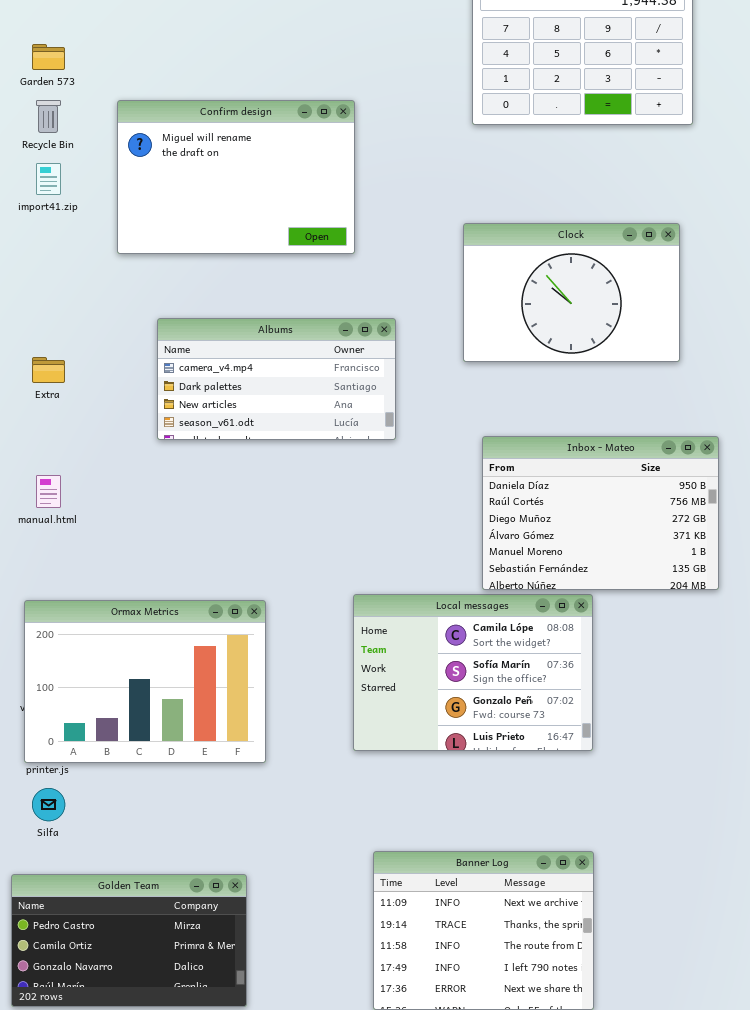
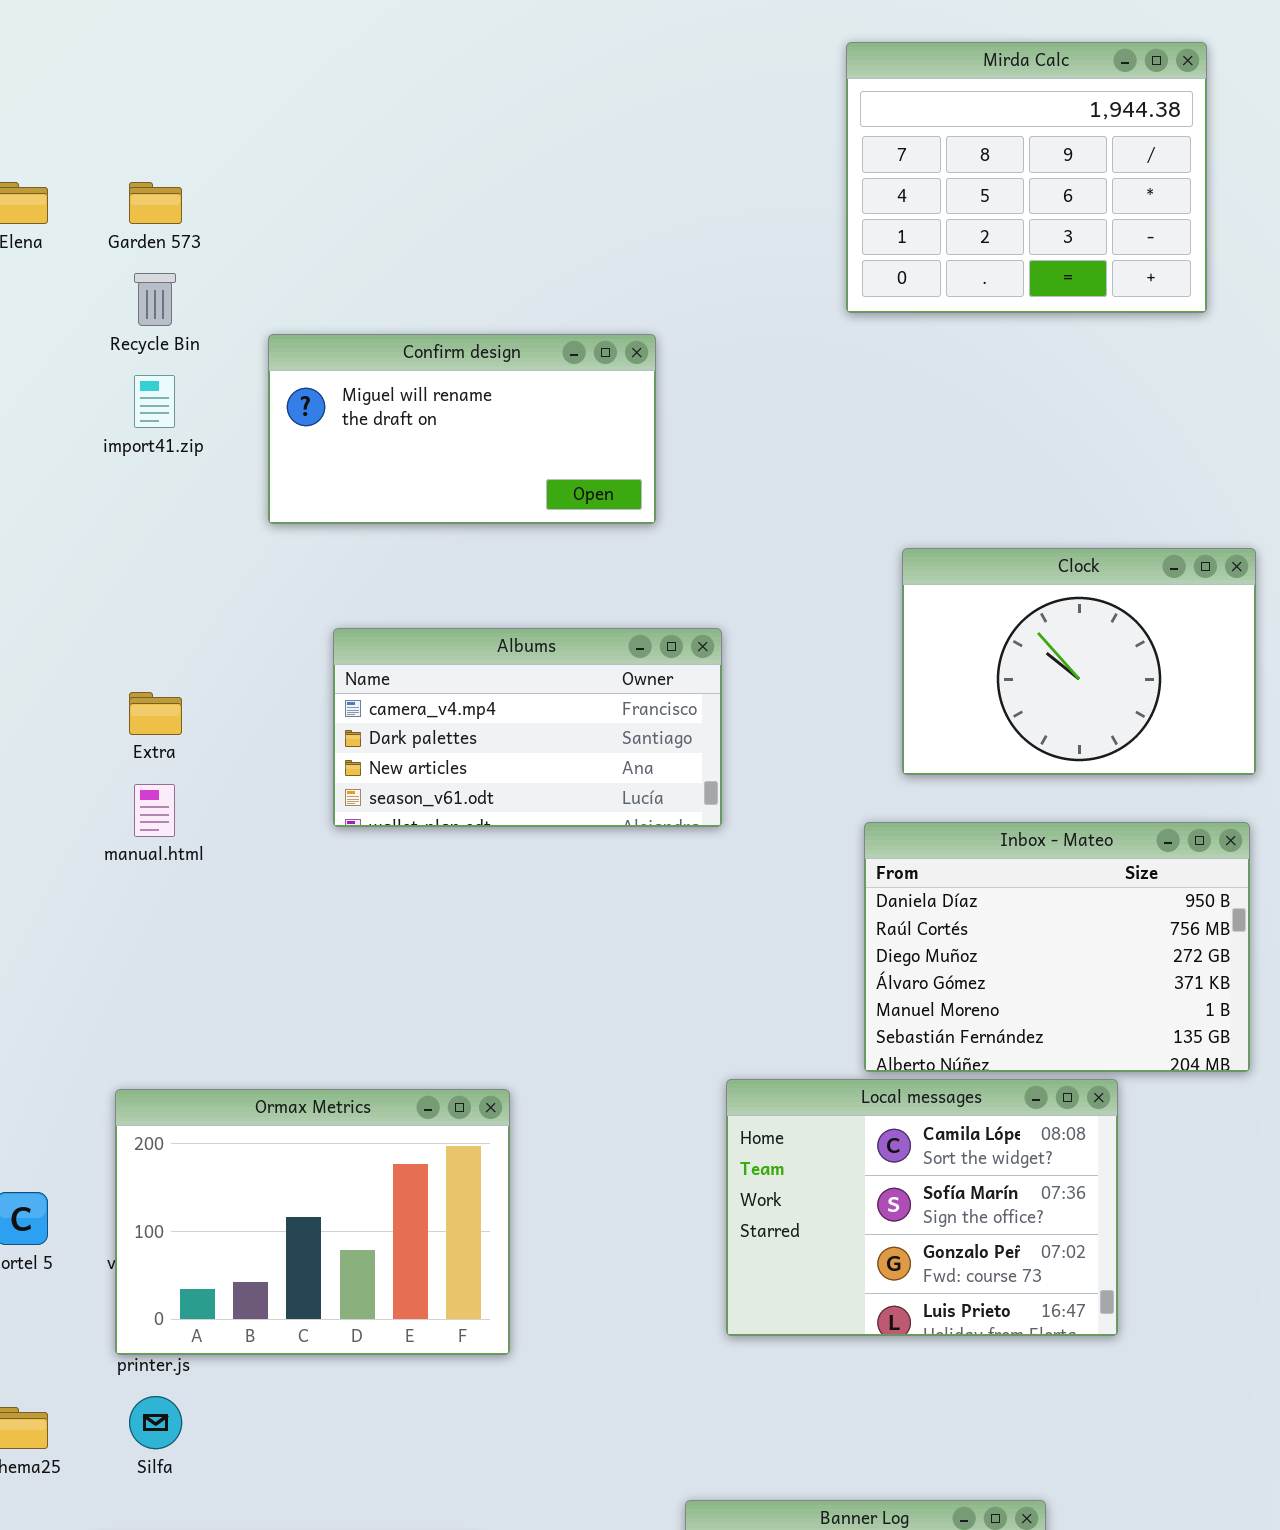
Confirm design: [117,100,355,254] -> [268,334,656,524], resized
Clock: [463,223,680,362] -> [902,548,1256,775], moved
manual.html: [36,475,61,508] -> [134,784,175,837], moved
Local messages: [353,594,593,751] -> [726,1079,1118,1336], moved

